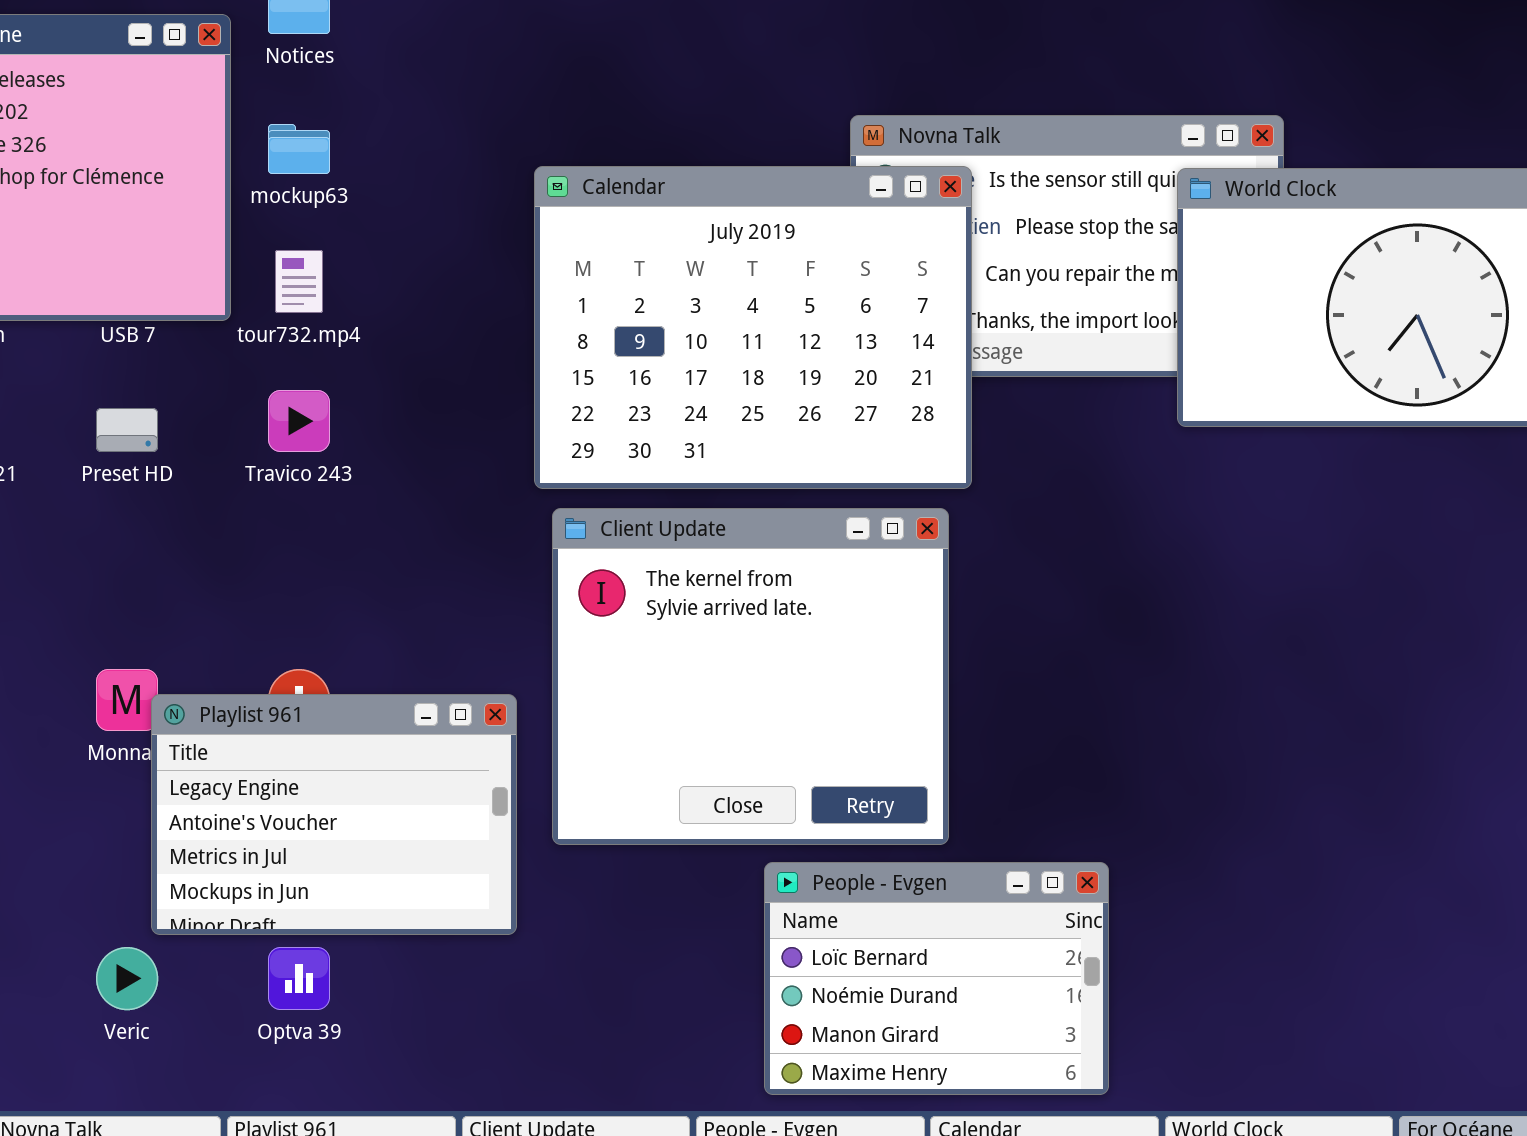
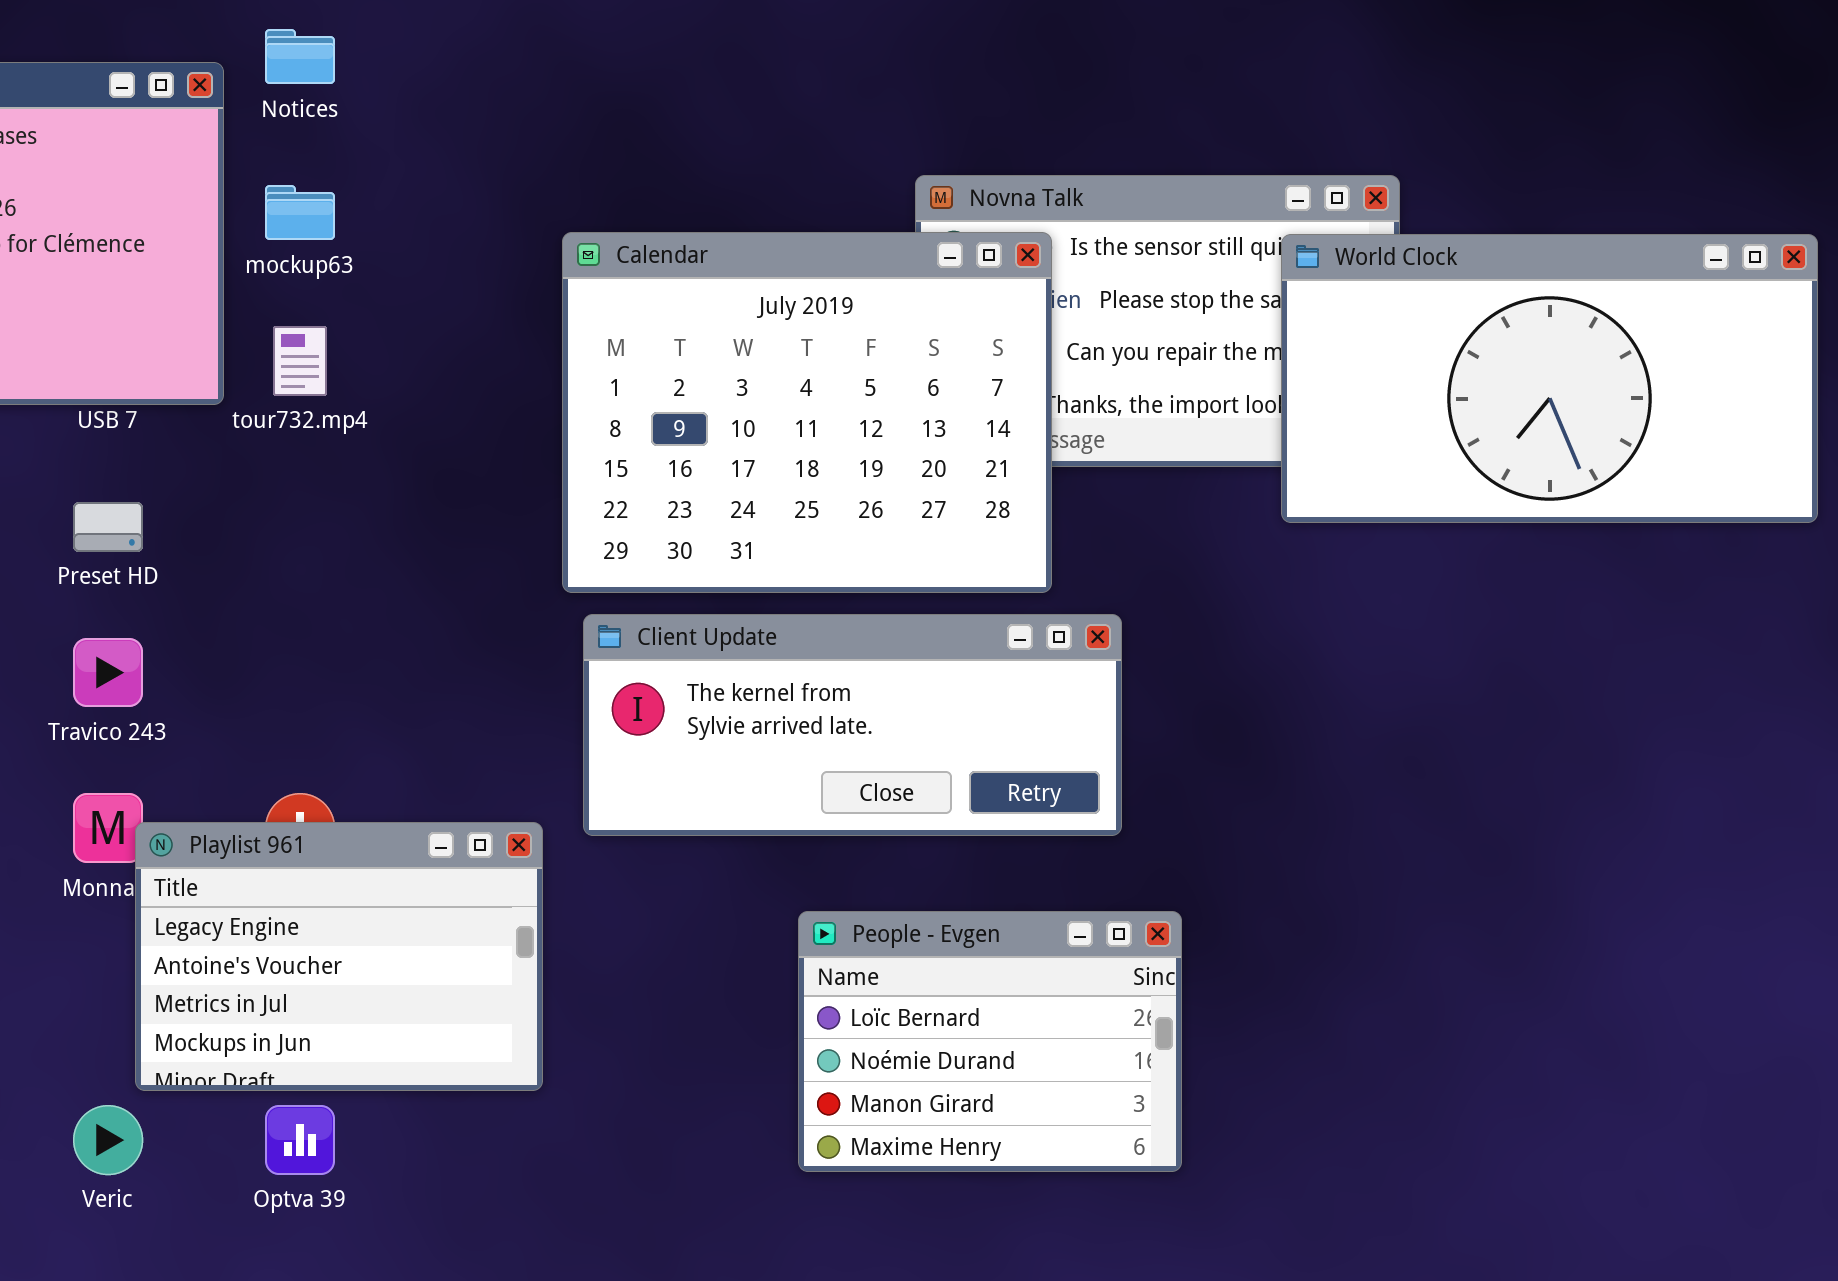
Travico 243: [268,390,330,452] -> [73,638,143,707], moved
Client Update: [552,508,949,845] -> [583,614,1122,836], resized
People - Evgen: [764,862,1109,1095] -> [798,911,1182,1172], moved

